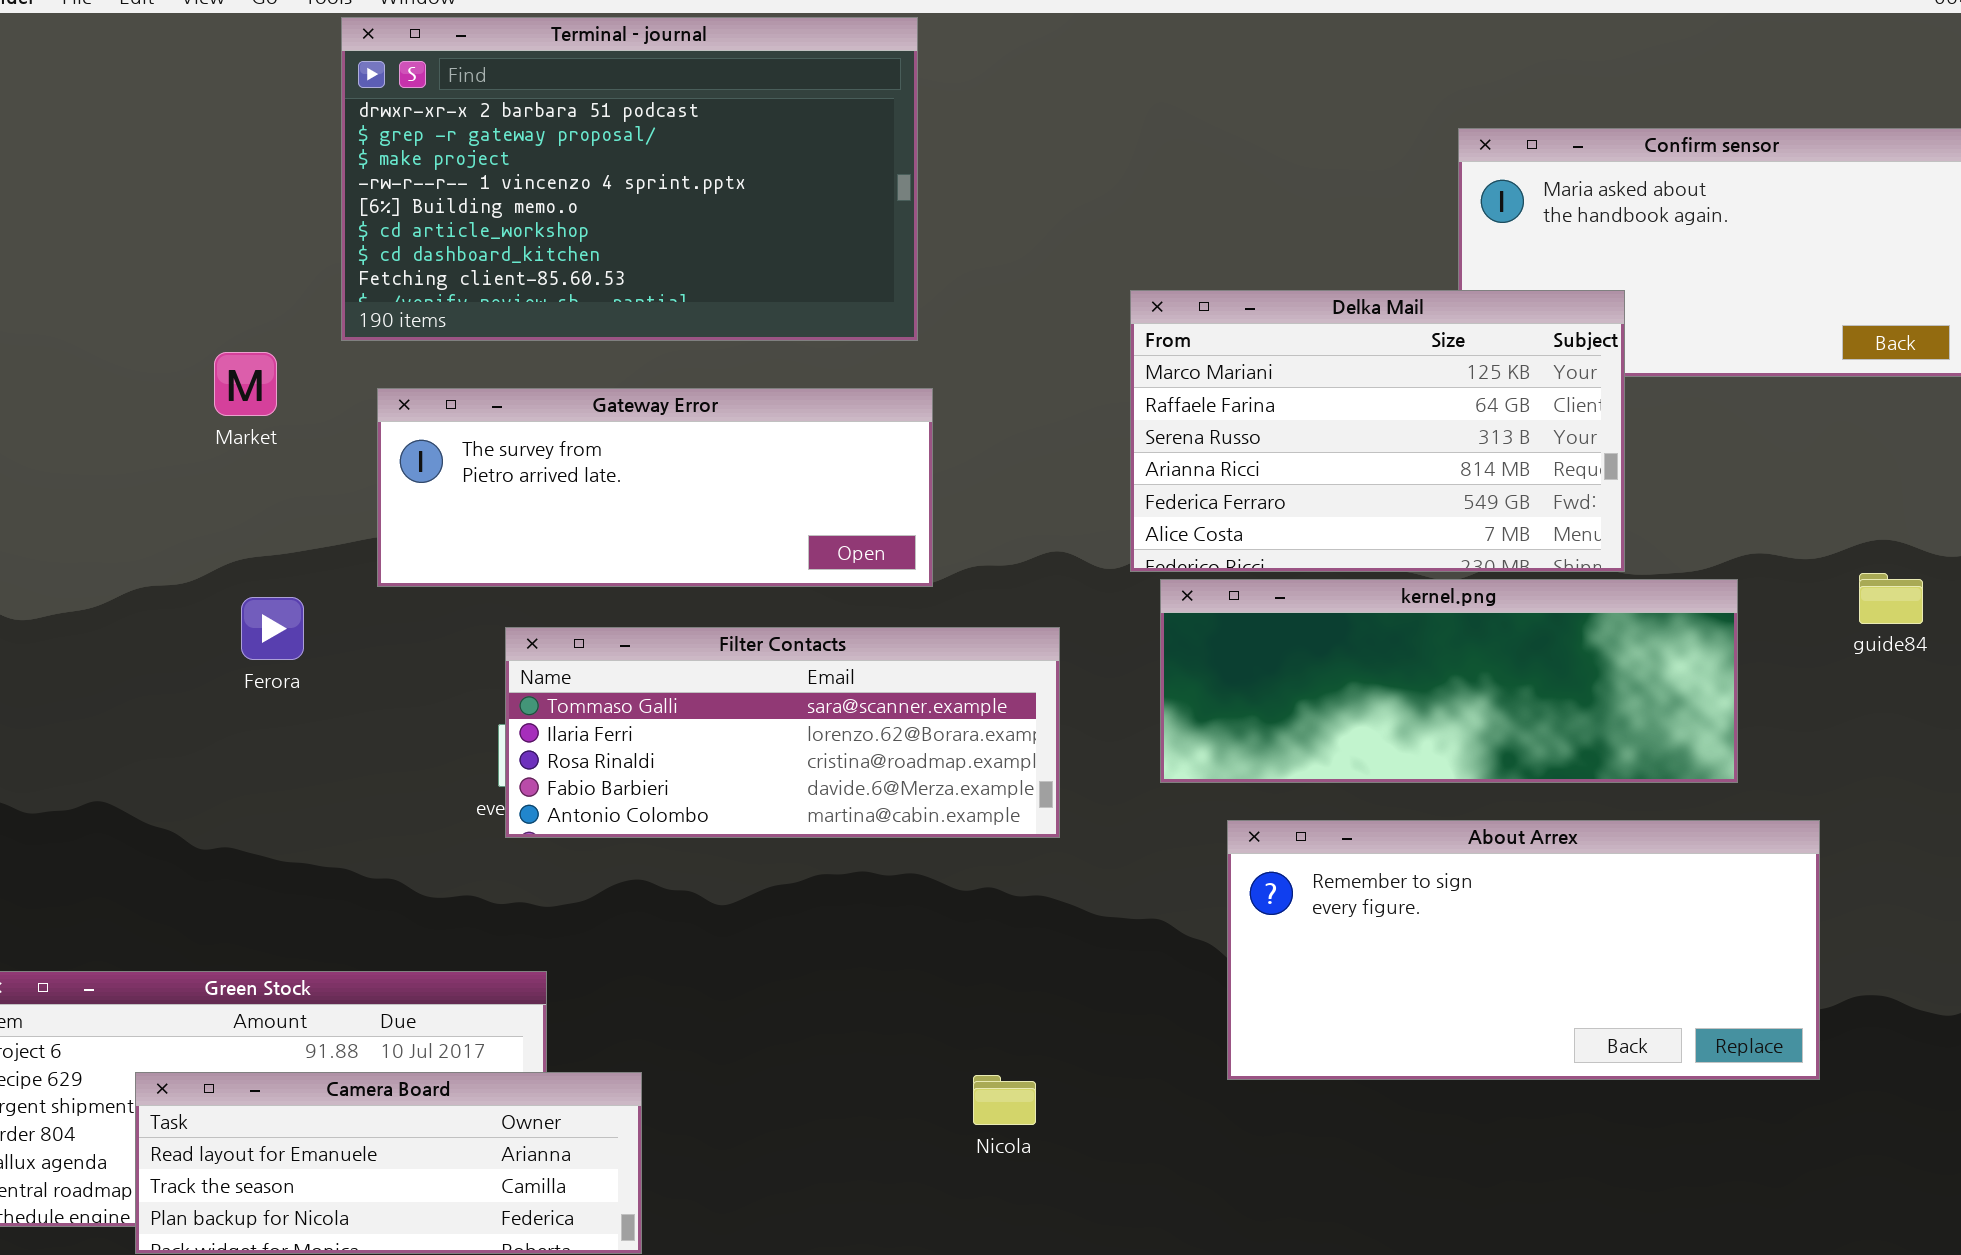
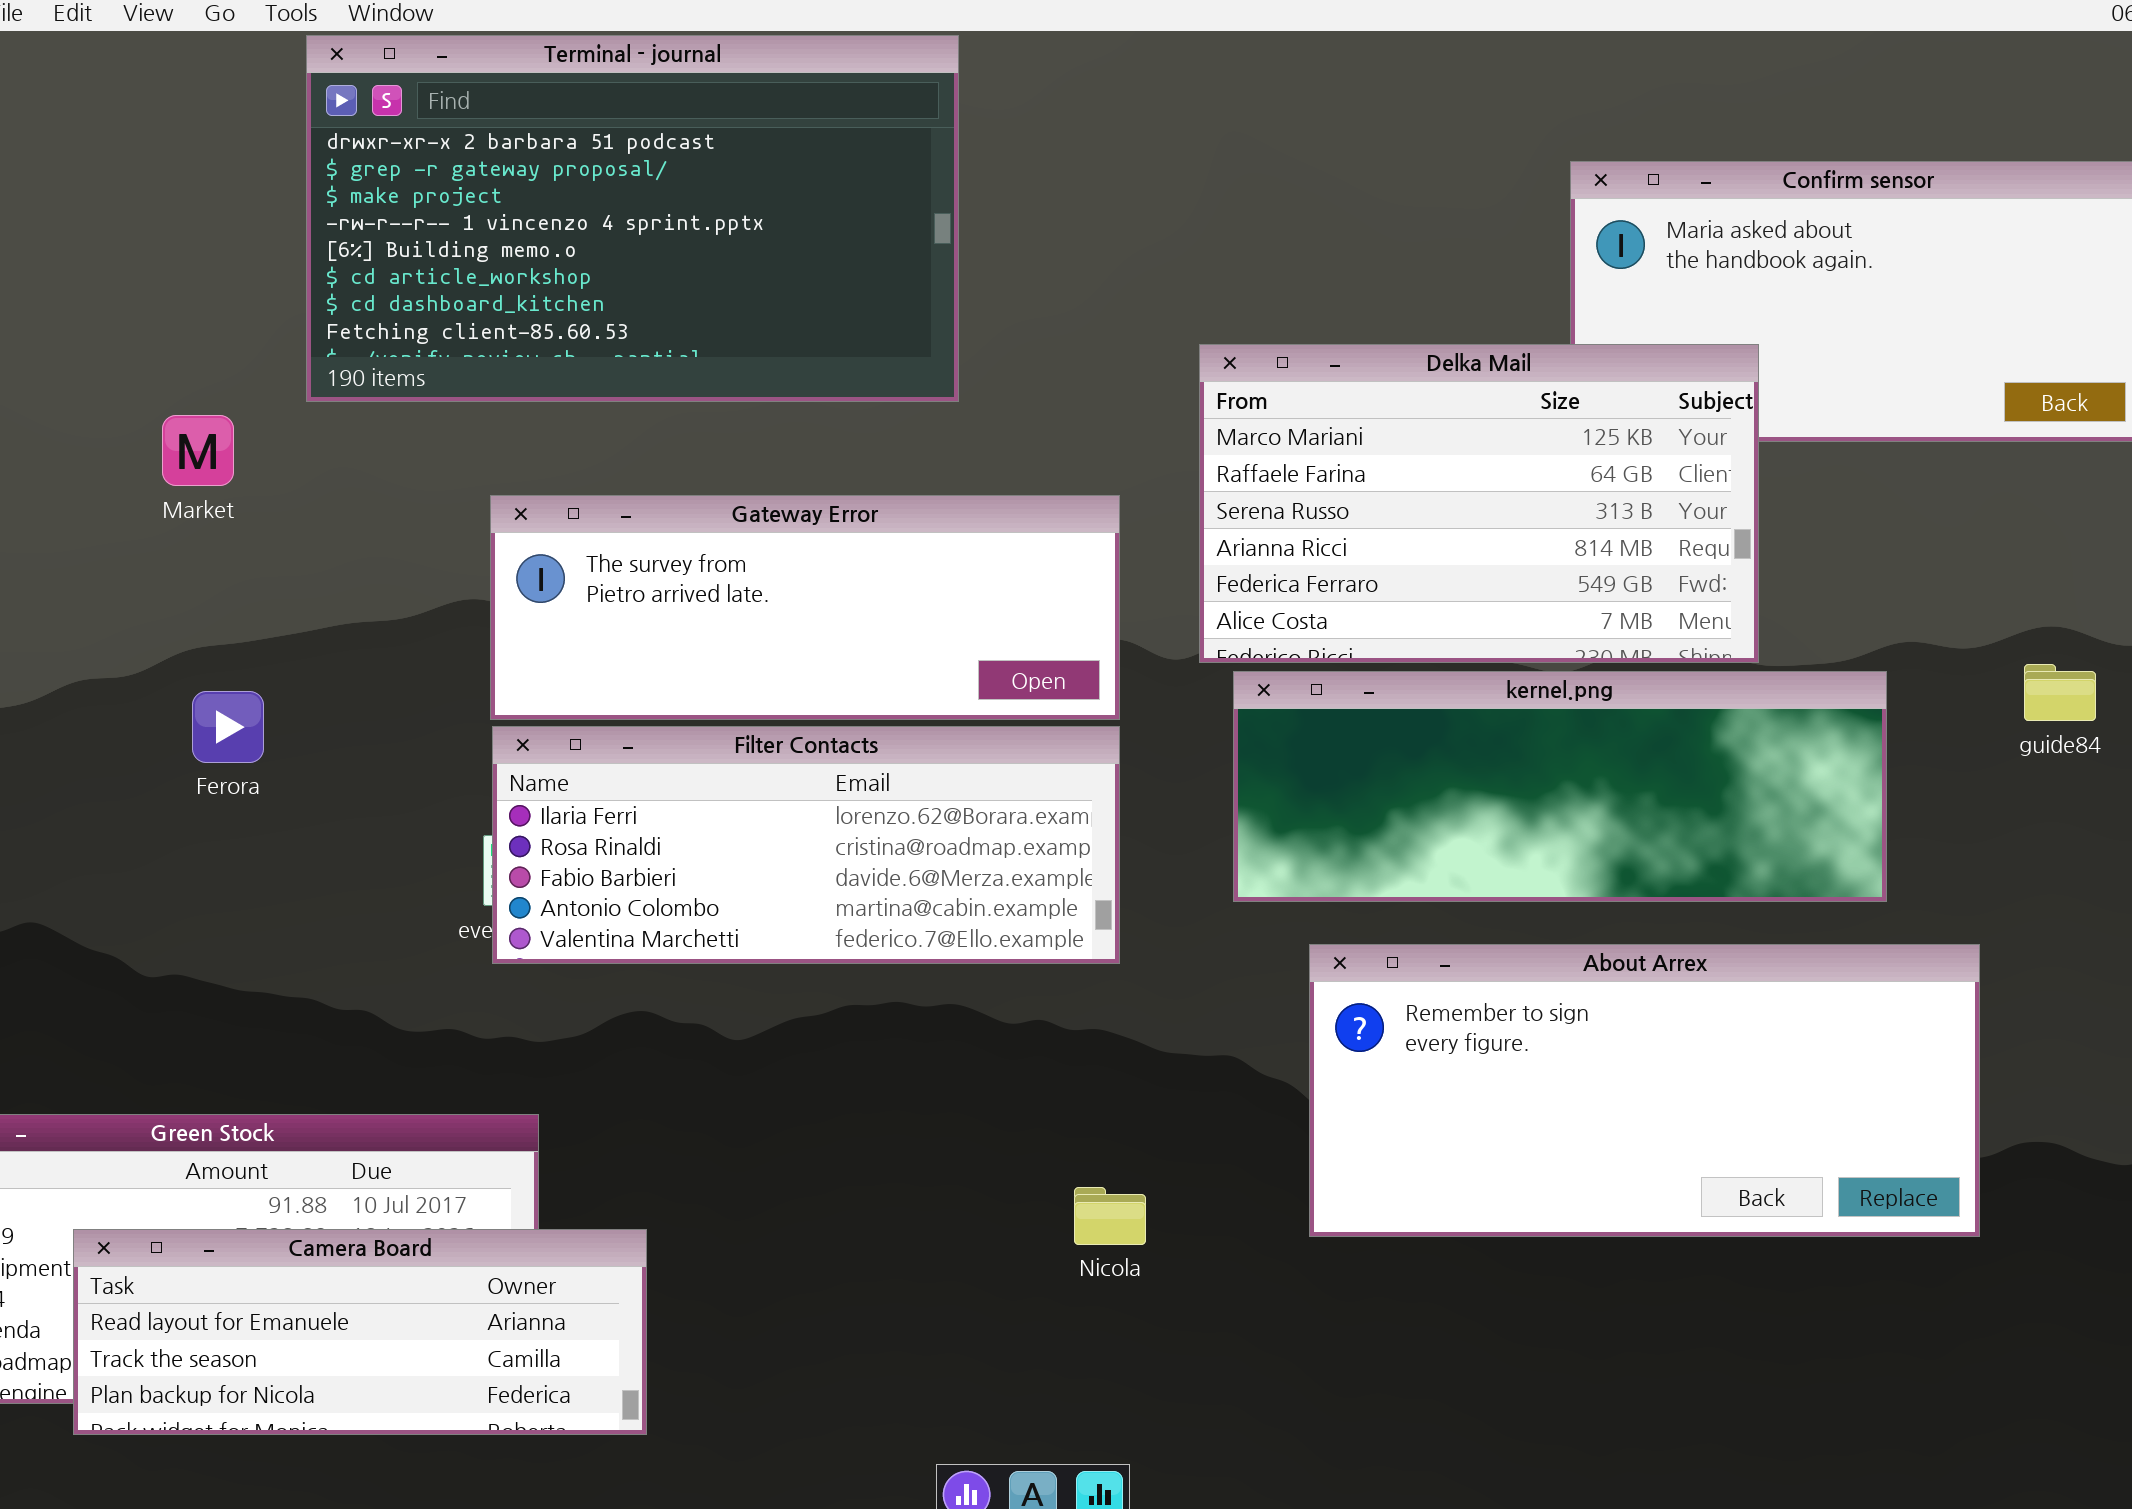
Gateway Error: [377,388,933,587] -> [490,495,1120,720], moved
Filter Contacts: [505,627,1060,838] -> [492,726,1120,964], scrolled down 1 row
Nicola: [973,1075,1036,1125] -> [1074,1187,1146,1245], moved

